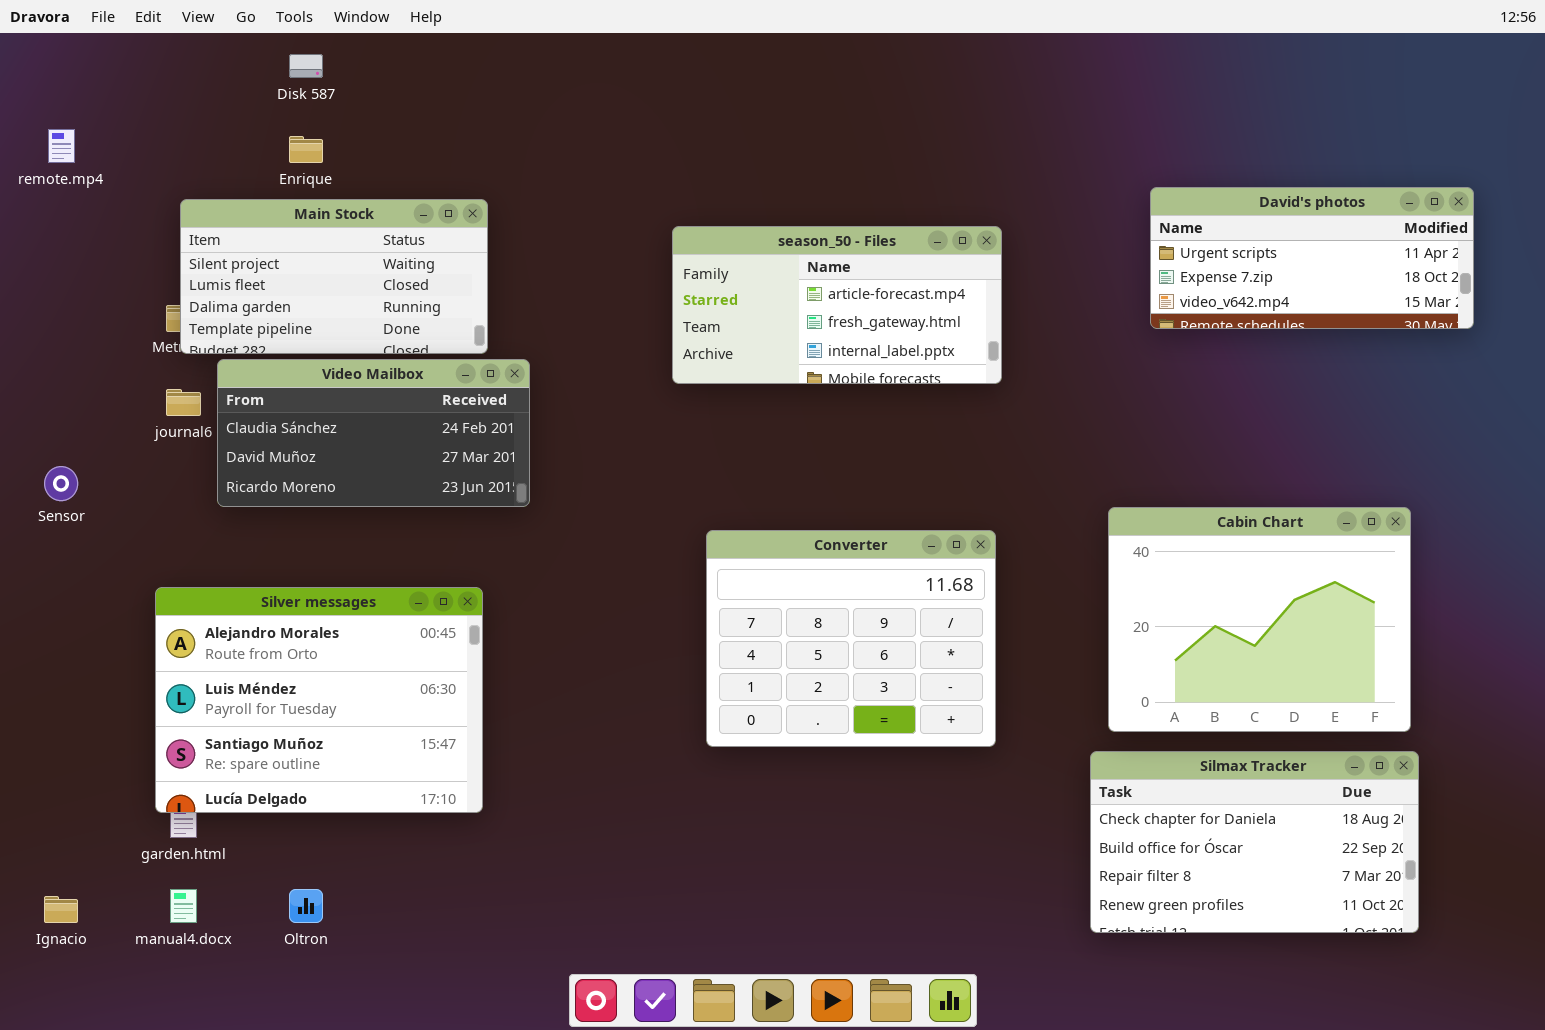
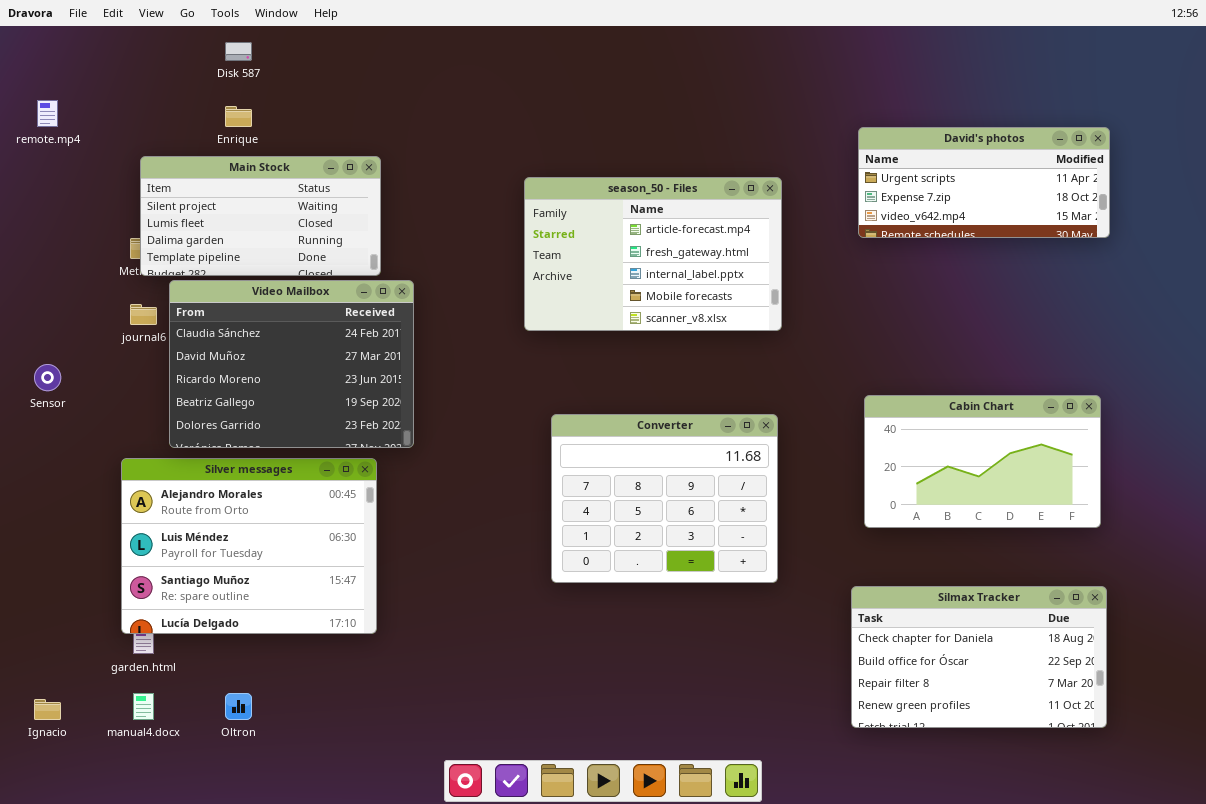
David's photos: [1150,187,1474,329] -> [858,127,1110,238], moved
season_50 - Files: [672,226,1002,384] -> [524,177,782,331], resized
Video Mailbox: [217,359,530,507] -> [169,280,414,448], resized
Cabin Chart: [1108,507,1411,732] -> [864,395,1101,528], resized

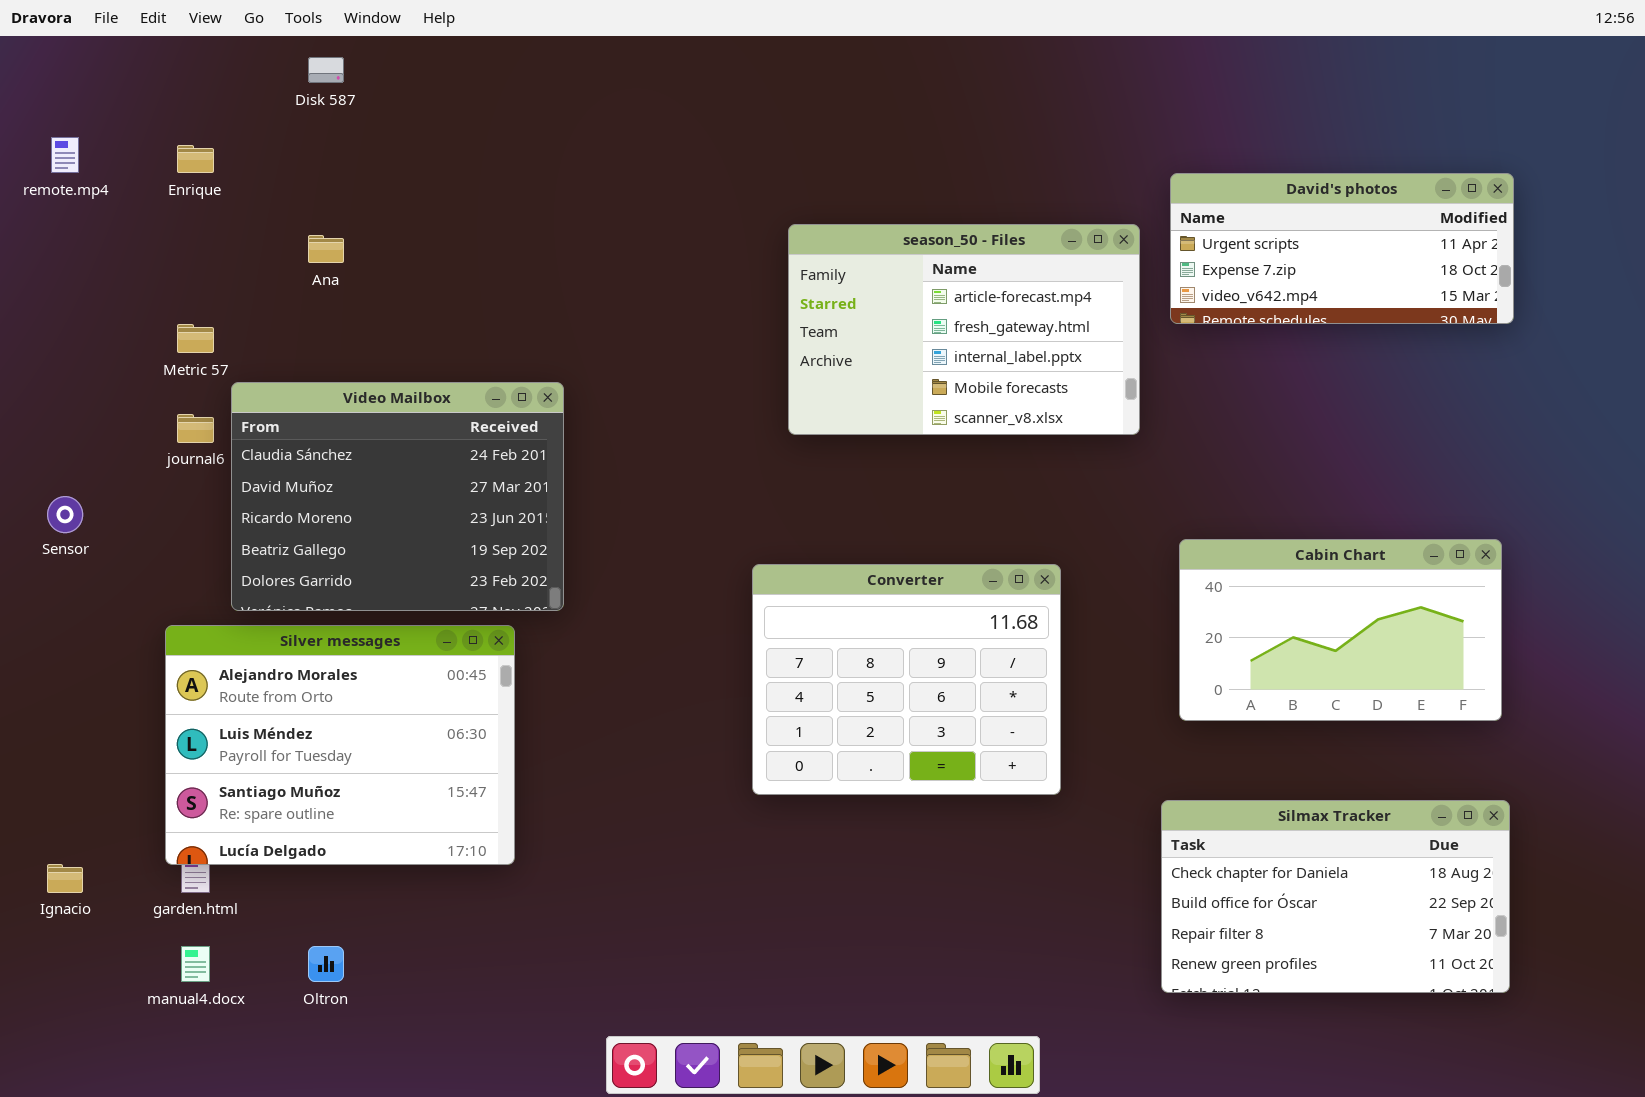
Enrique: [225,106,252,127] -> [177,145,214,173], moved
Main Stock: [140,156,381,276] -> none, closed
season_50 - Files: [524,177,782,331] -> [788,224,1140,435], moved
Ignacio: [34,699,61,720] -> [47,864,83,893], moved

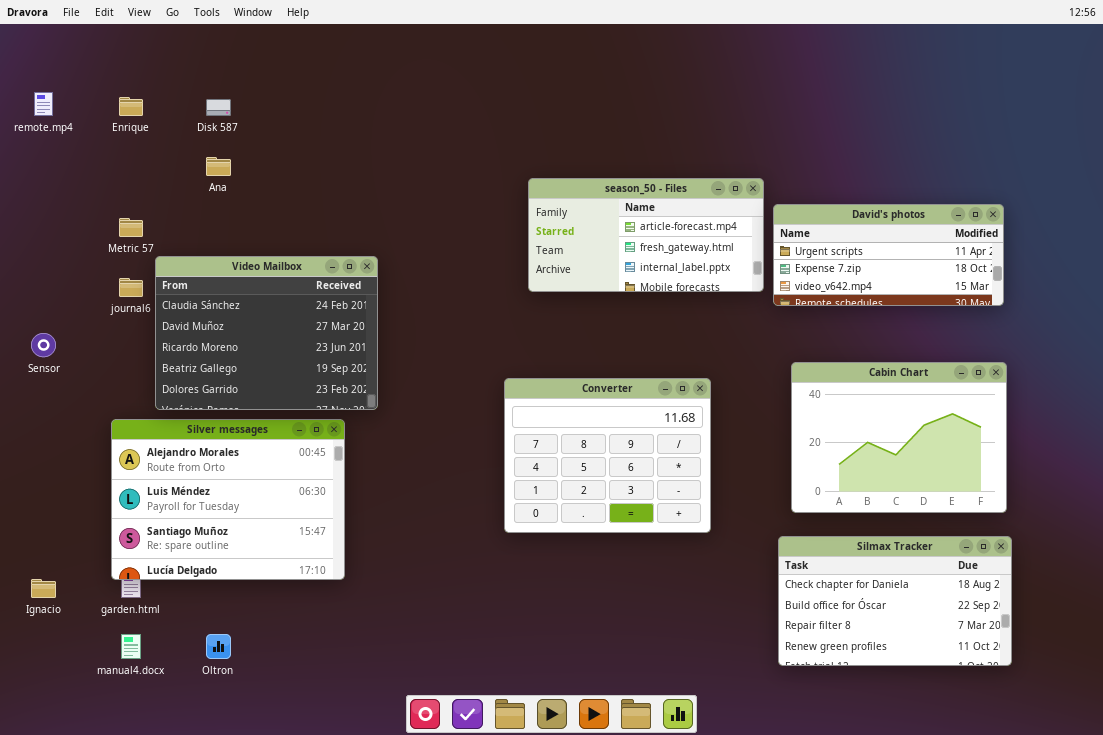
Disk 587: [308,57,344,83] -> [206,99,231,116], moved
David's photos: [1170,173,1514,324] -> [773,204,1004,306], moved
season_50 - Files: [788,224,1140,435] -> [528,178,764,292], resized
Cabin Chart: [1179,539,1502,721] -> [791,362,1007,513], resized

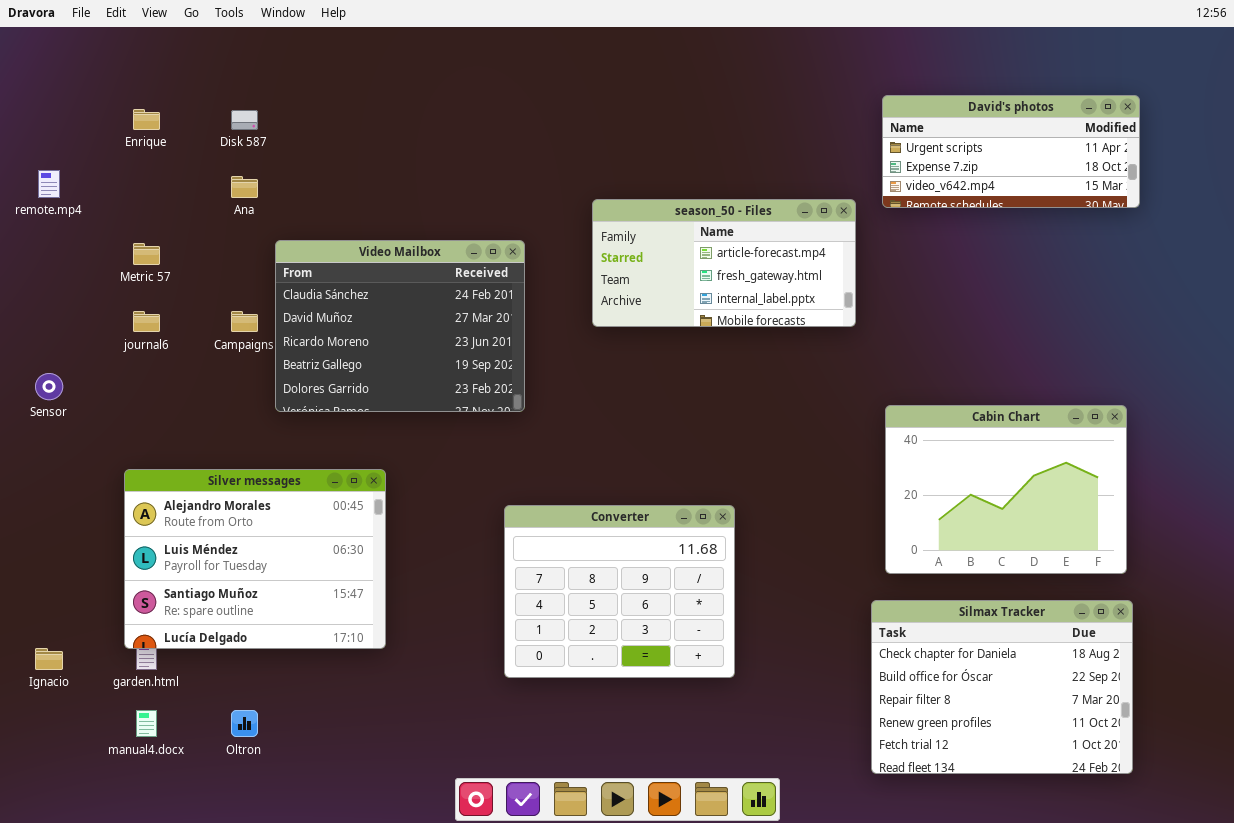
remote.mp4: [34,92,53,116] -> [38,170,60,198], moved
David's photos: [773,204,1004,306] -> [882,95,1140,208], moved
Video Mailbox: [155,256,378,410] -> [275,240,525,412], moved
Converter: [504,378,711,533] -> [504,505,735,678], moved
Silmax Tracker: [778,536,1012,666] -> [871,600,1133,774], resized

